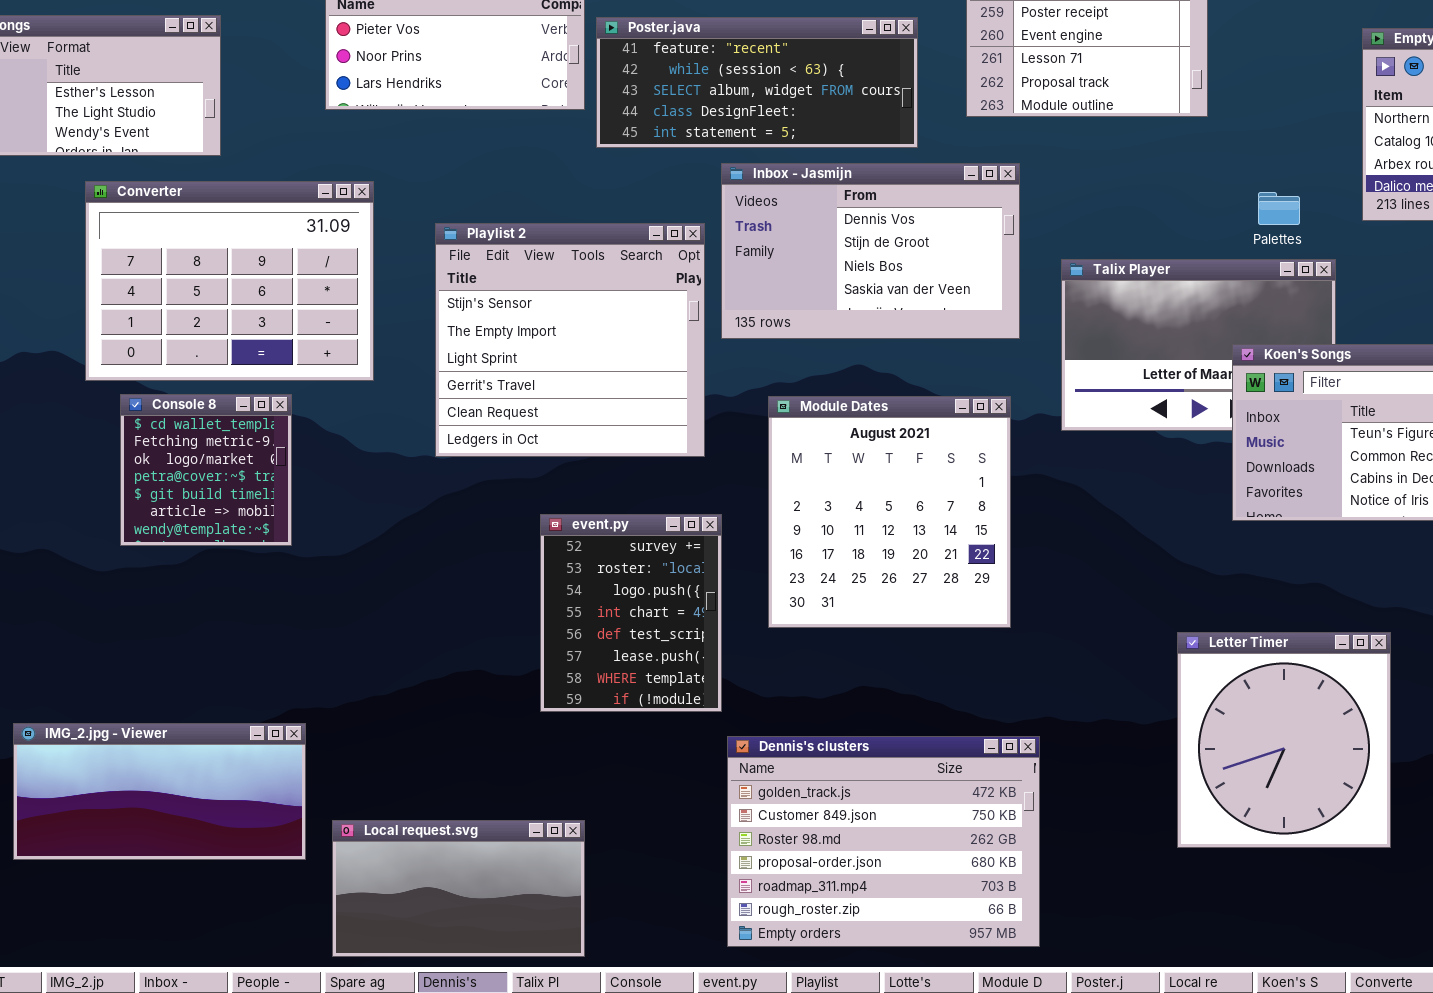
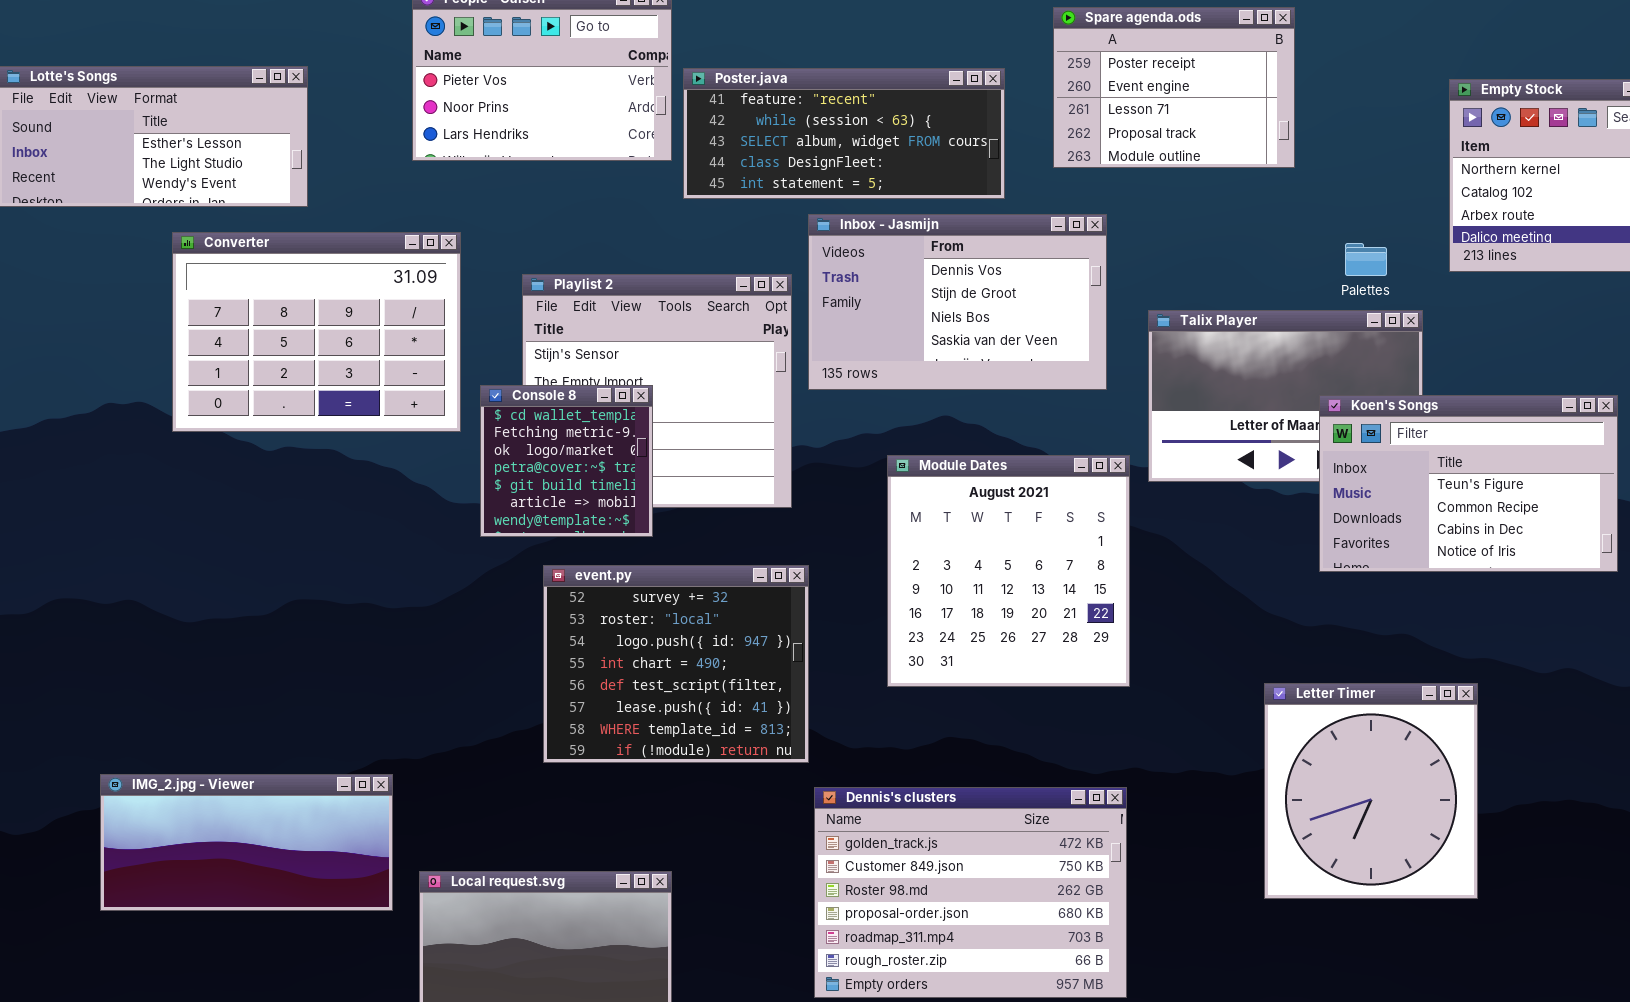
Console 8: [120,394,292,546] -> [480,385,653,537], moved
Module Dates: [768,396,1011,628] -> [887,455,1130,687], moved
event.py: [540,514,722,712] -> [543,565,809,763], resized

